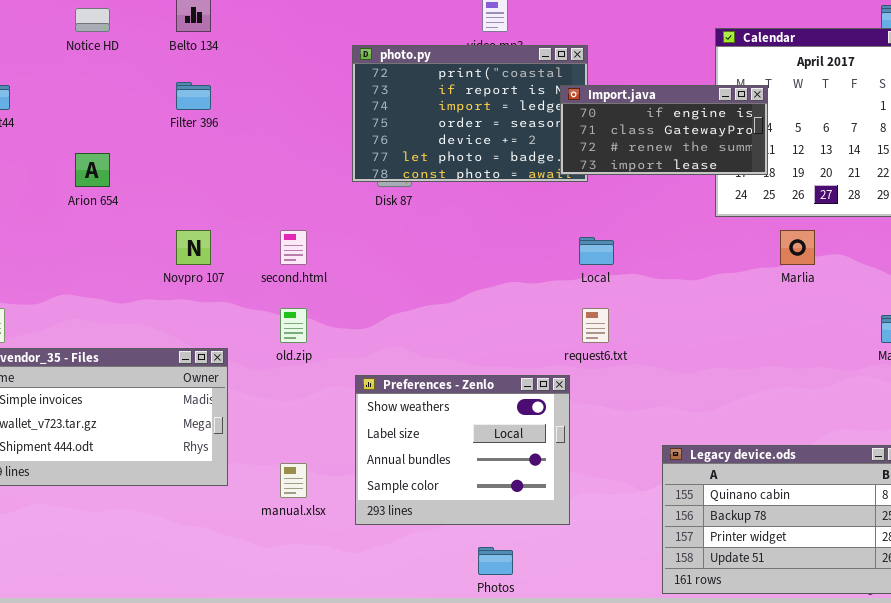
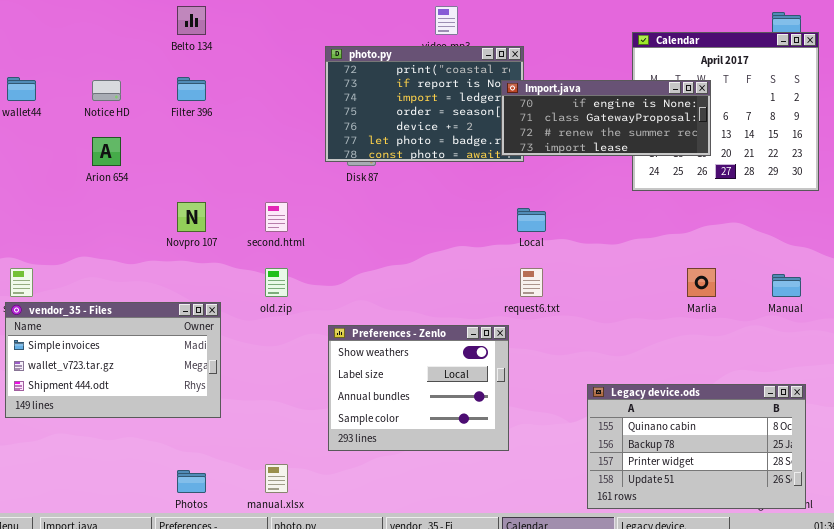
Notice HD: [75,8,110,32] -> [92,80,121,101], moved
Import.java: [560,85,768,175] -> [501,80,711,156], resized
Marlia: [780,230,815,265] -> [687,268,716,297], moved
manual.xlsx: [280,463,307,498] -> [265,464,288,493], moved
Photos: [478,547,513,575] -> [177,470,206,493], moved

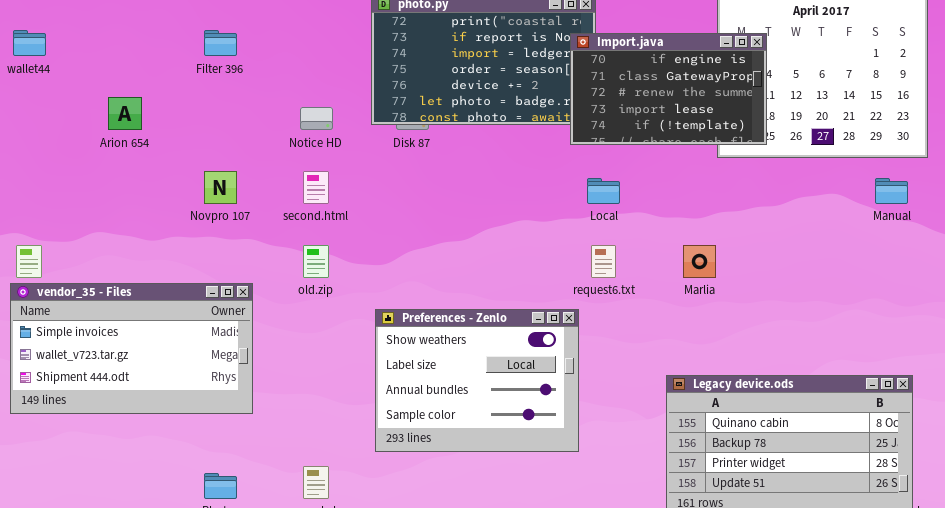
Notice HD: [92,80,121,101] -> [300,107,333,130], moved
Import.java: [501,80,711,156] -> [570,33,767,145], resized
Marlia: [687,268,716,297] -> [683,245,716,278], moved
Manual: [772,274,801,297] -> [875,178,908,204], moved

